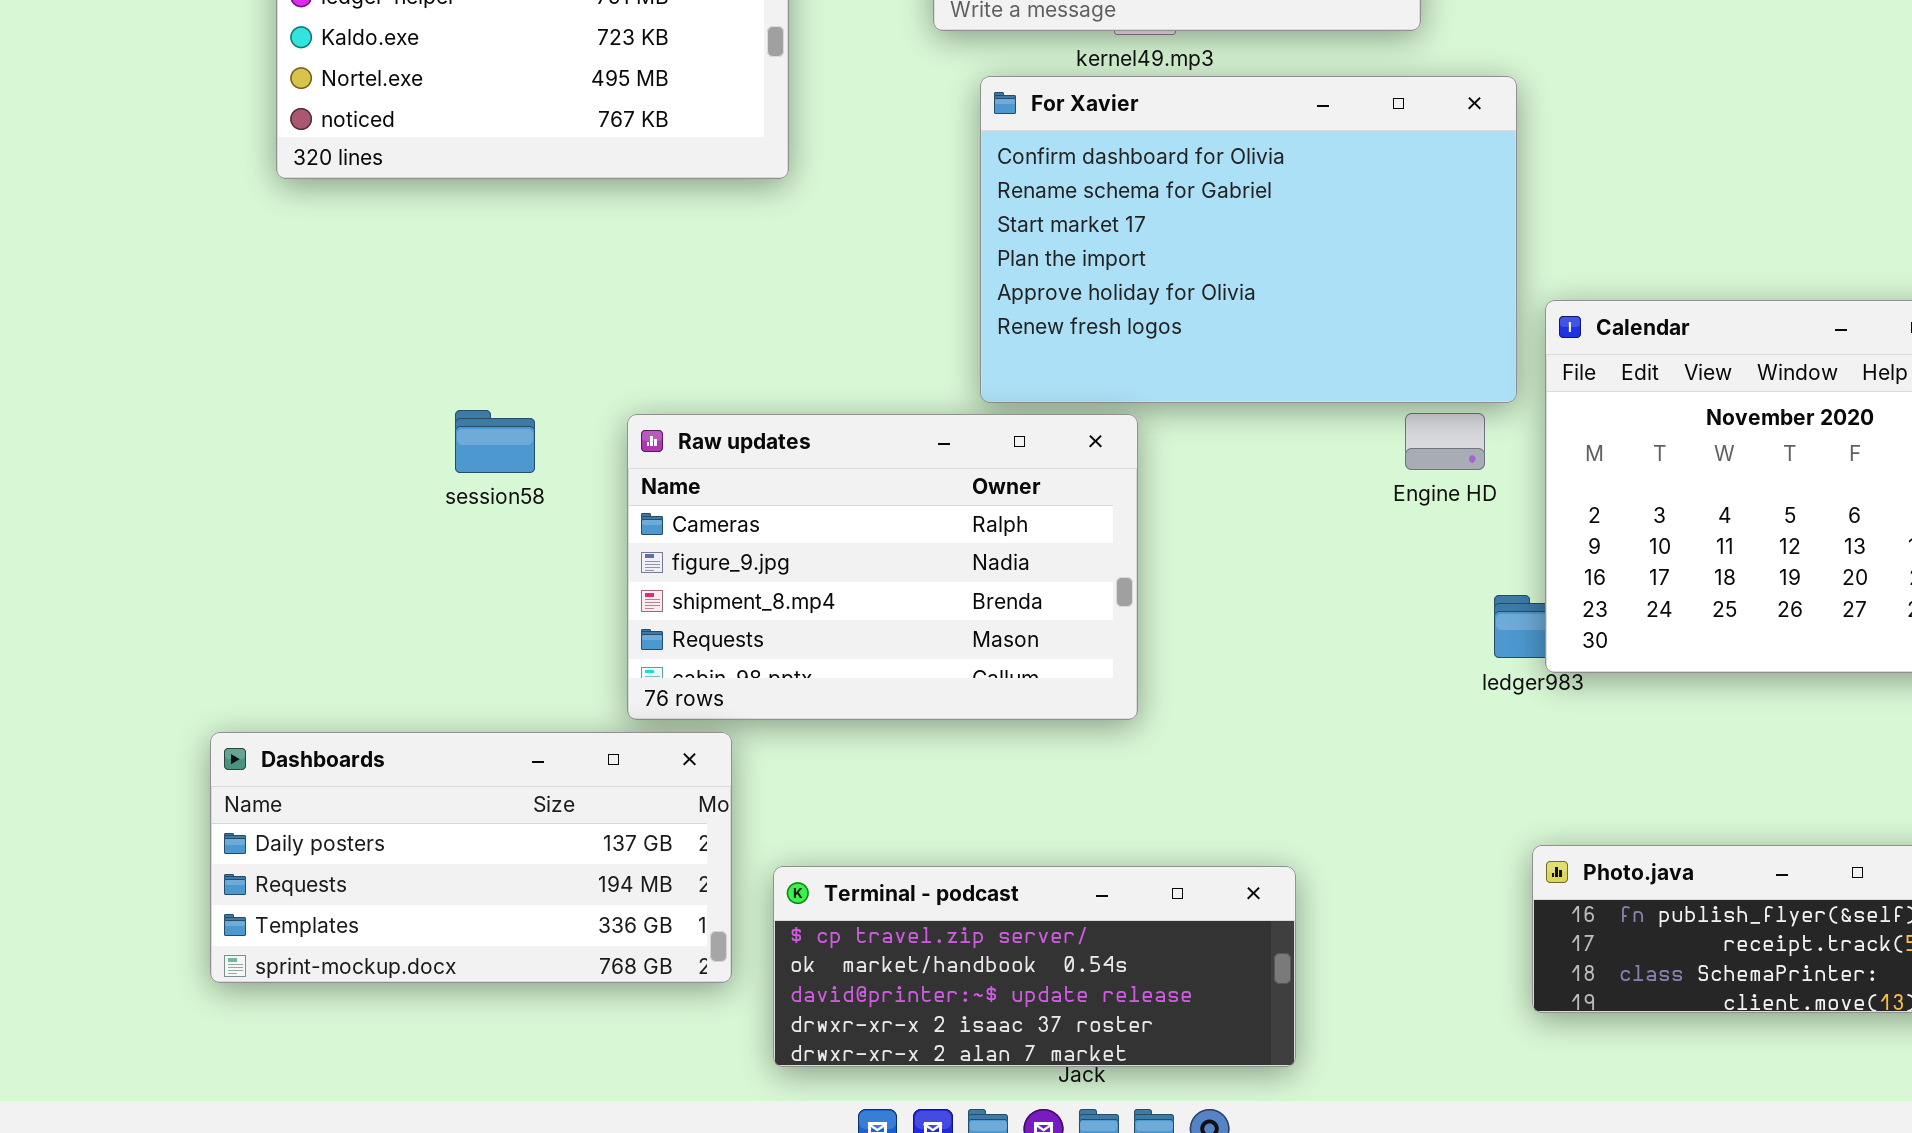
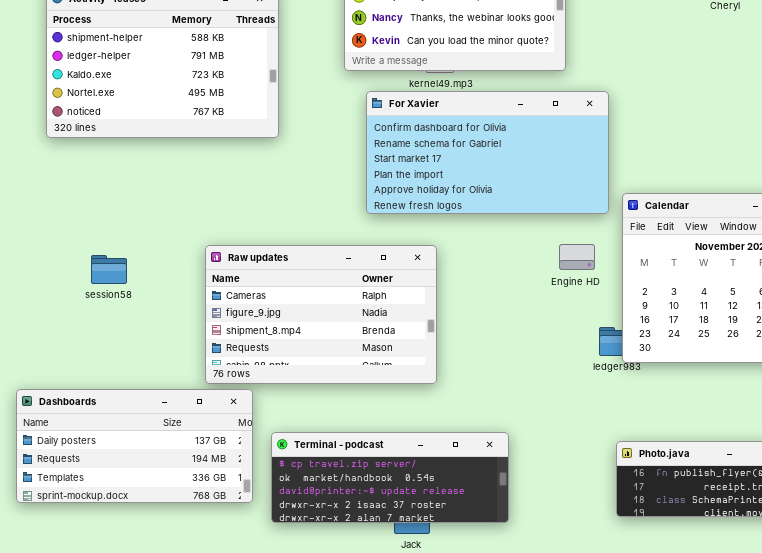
For Xavier: [980,76,1517,403] -> [366,91,609,214], resized
session58: [455,410,535,473] -> [91,255,127,284], moved
Terminal - podcast: [773,866,1296,1067] -> [271,432,509,523], moved

